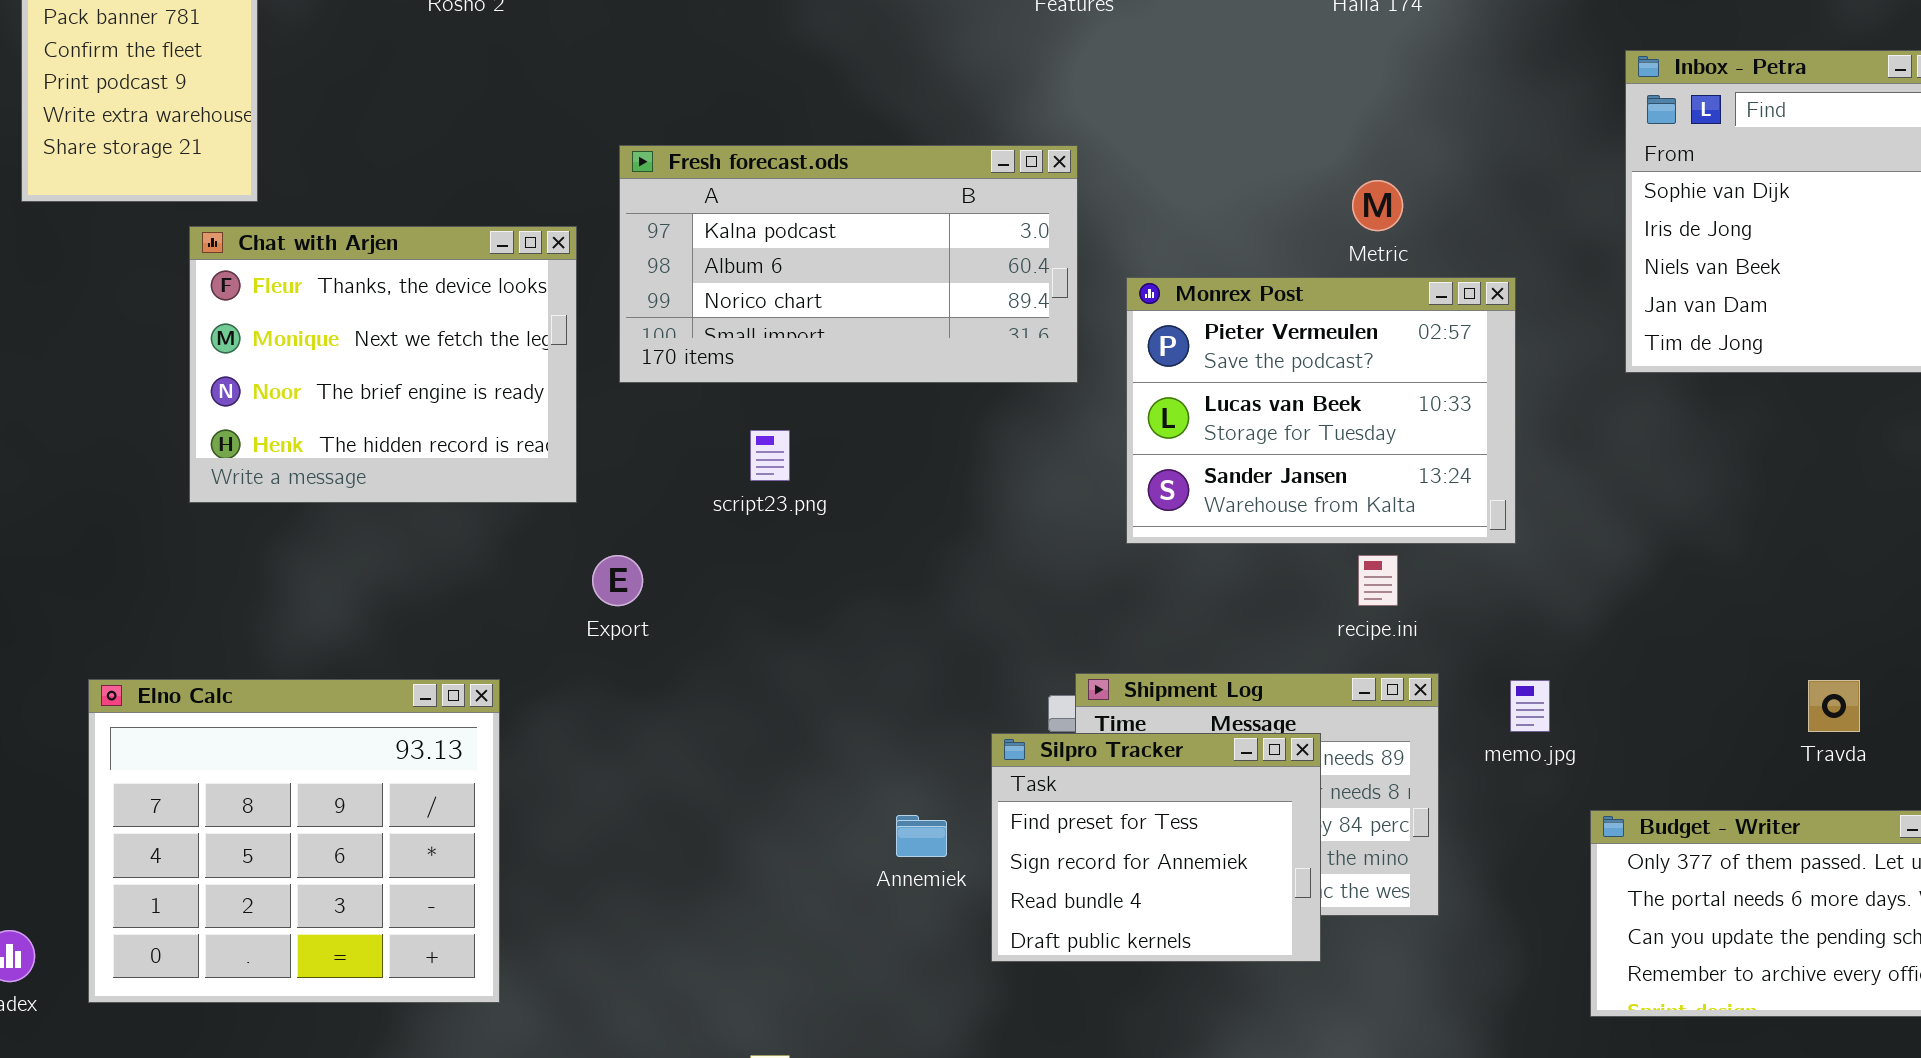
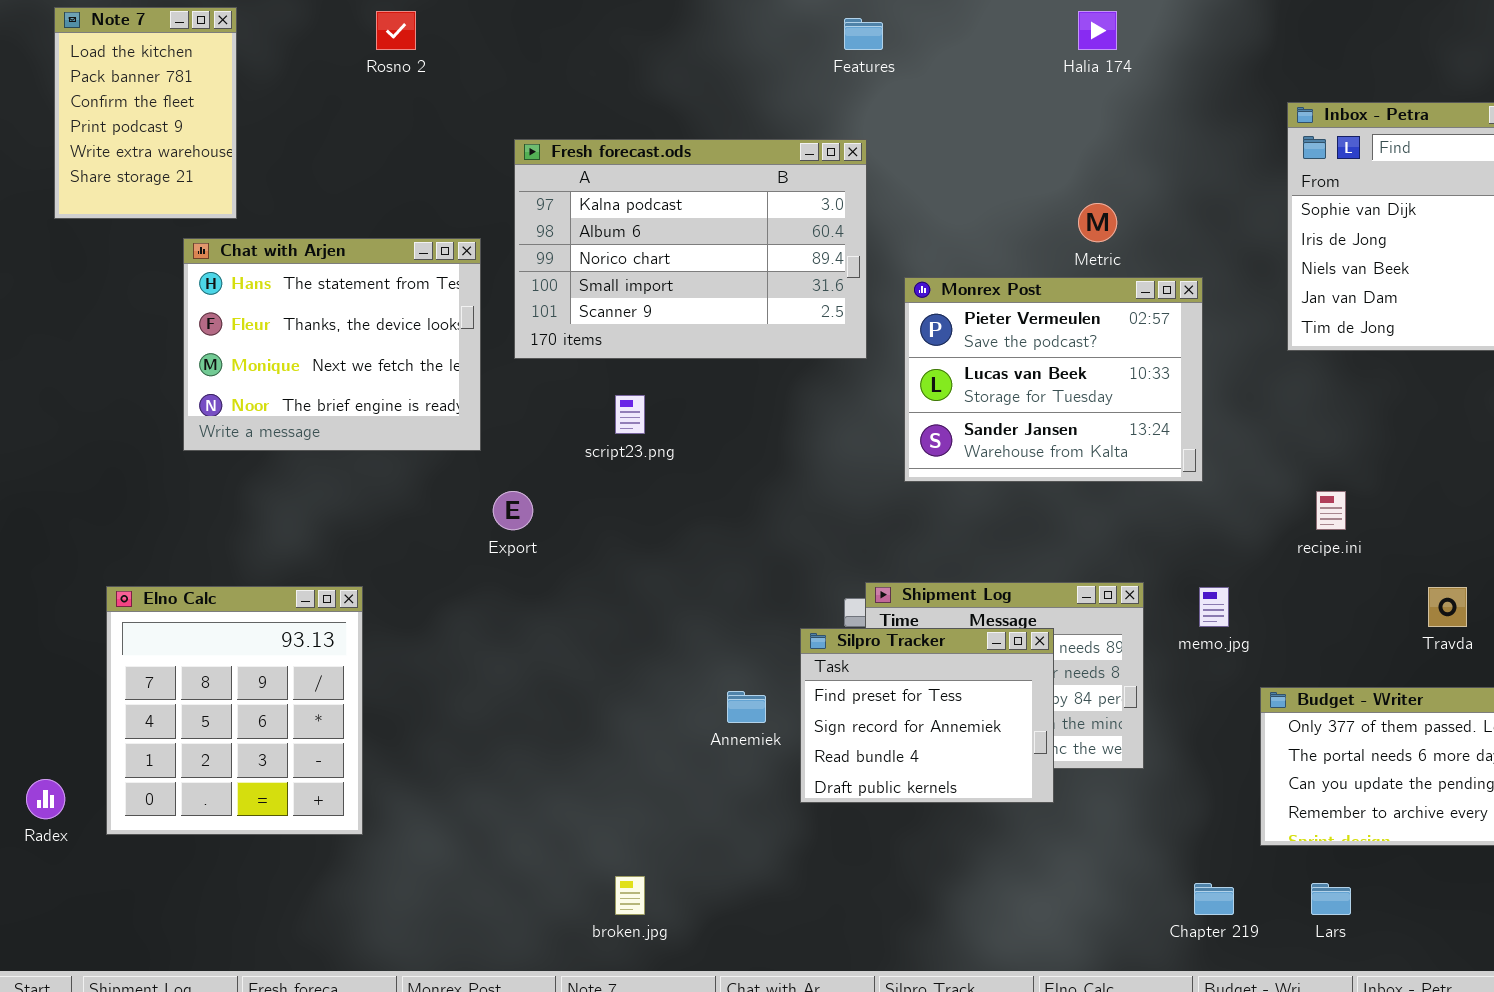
Fresh forecast.ods: [619,145,1078,383] -> [514,139,867,359], resized
Chat with Arjen: [189,226,577,503] -> [183,238,481,451], scrolled up 1 row
recipe.ini: [1358,555,1398,606] -> [1316,491,1346,530], moved
Elno Calc: [88,679,500,1003] -> [106,586,363,835], resized

